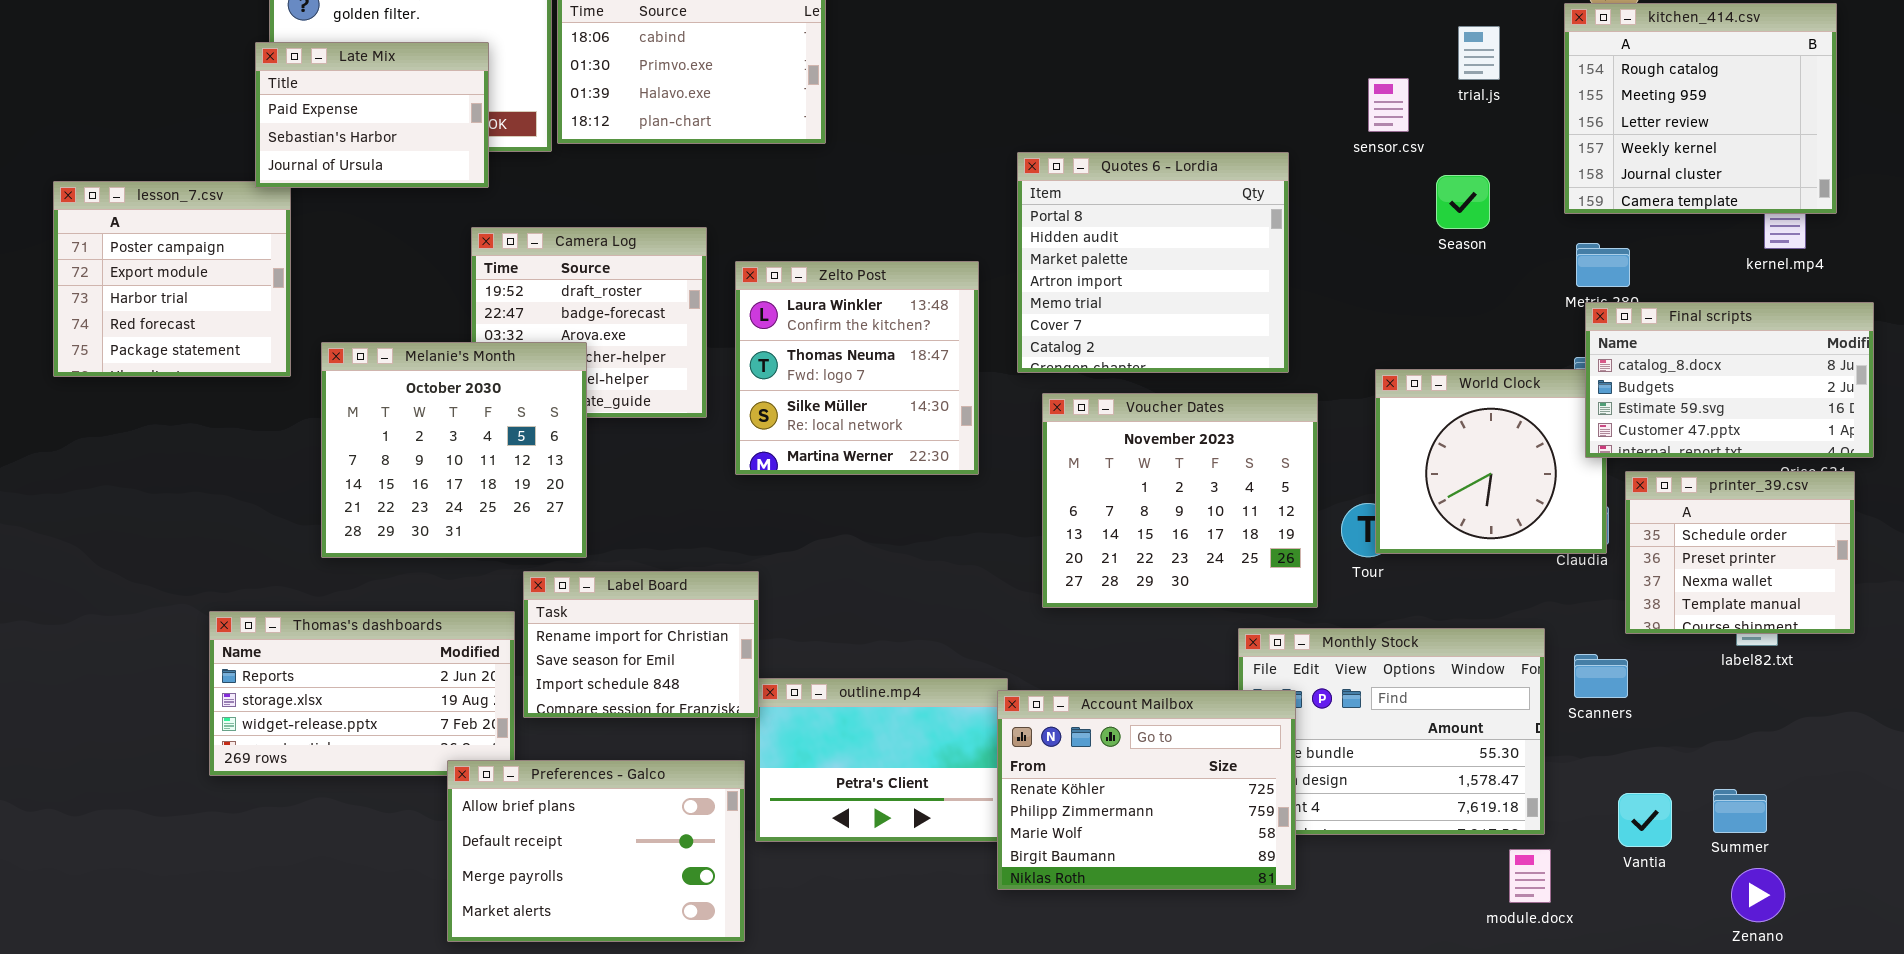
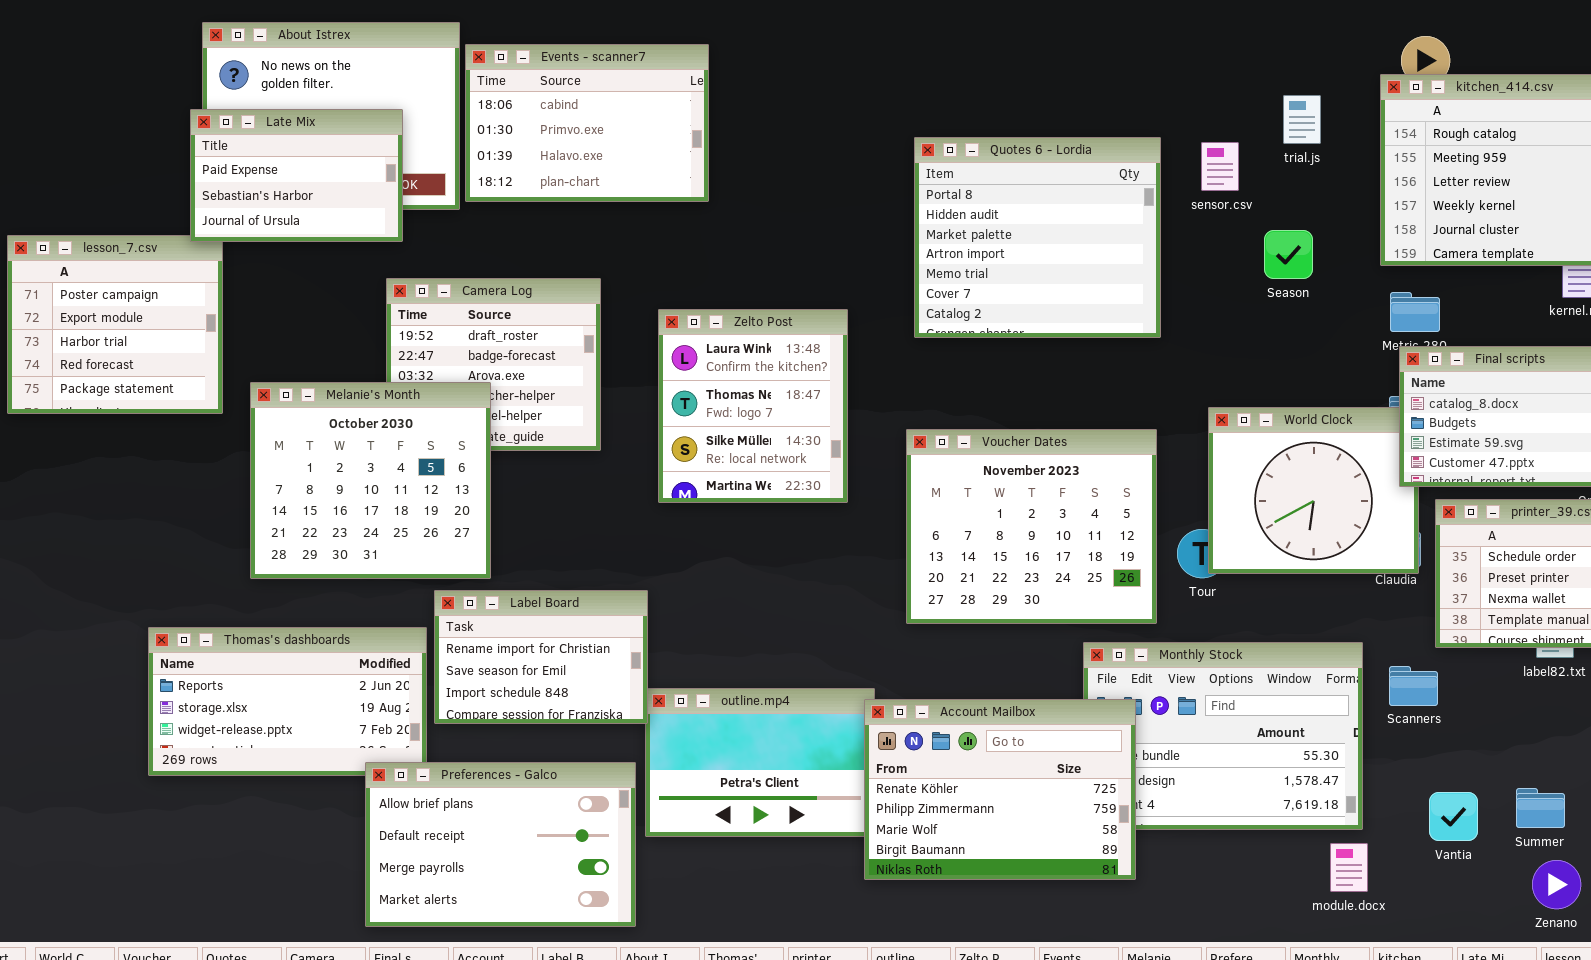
Quotes 6 - Lordia: [1017,152,1289,373] -> [914,137,1161,338], moved
Zelto Post: [735,261,979,475] -> [658,309,848,503], resized

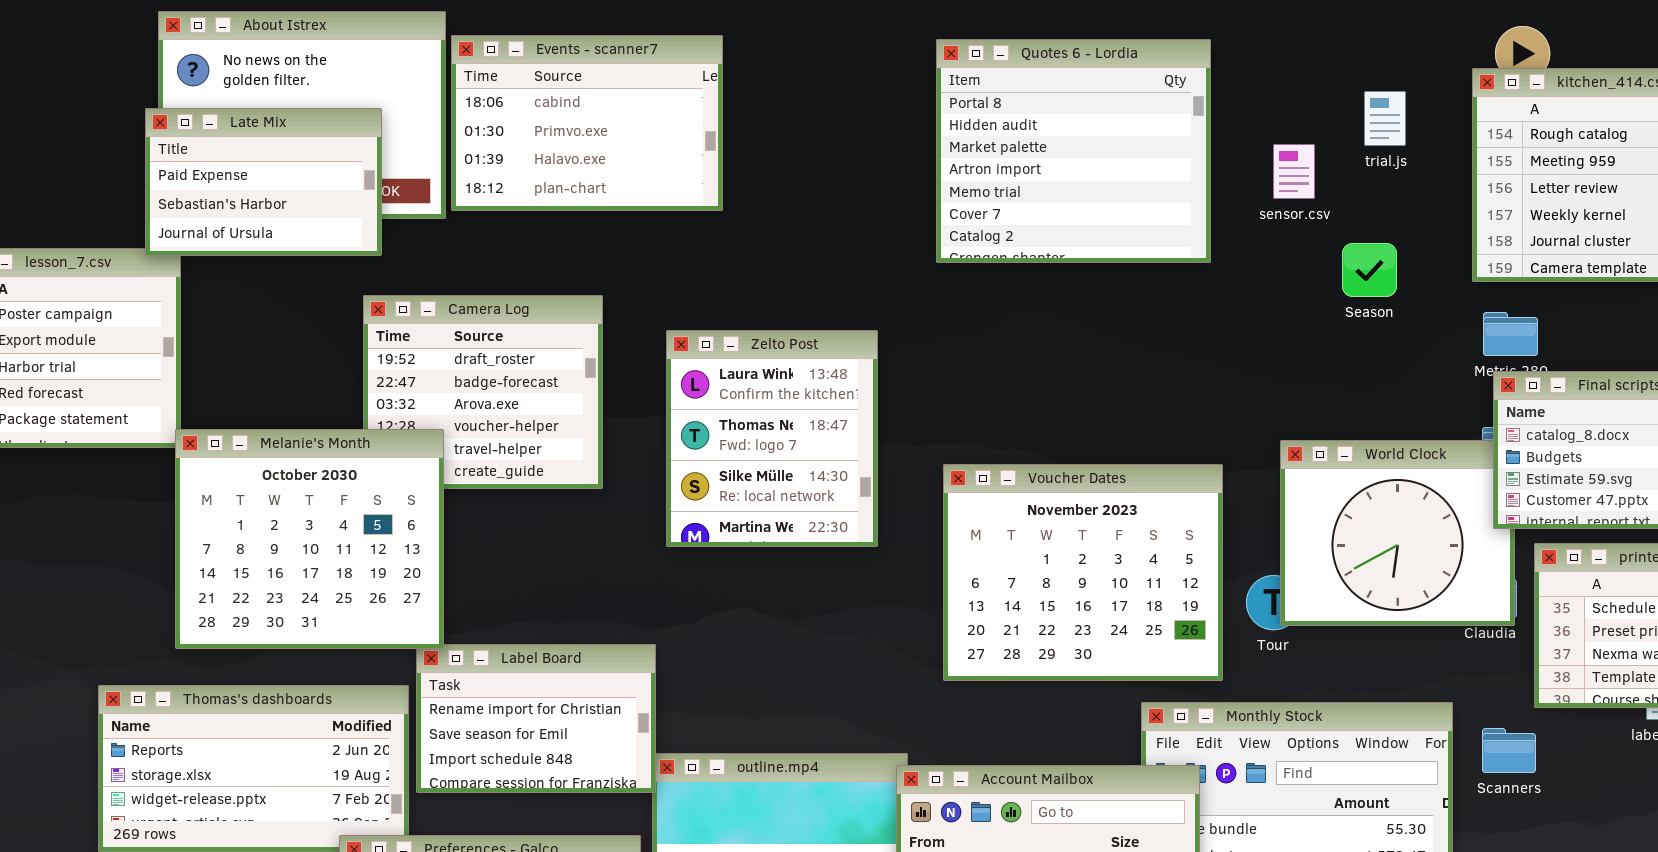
Quotes 6 - Lordia: [914,137,1161,338] -> [936,39,1211,263], moved
Melanie's Month: [250,382,491,579] -> [175,429,444,649], moved

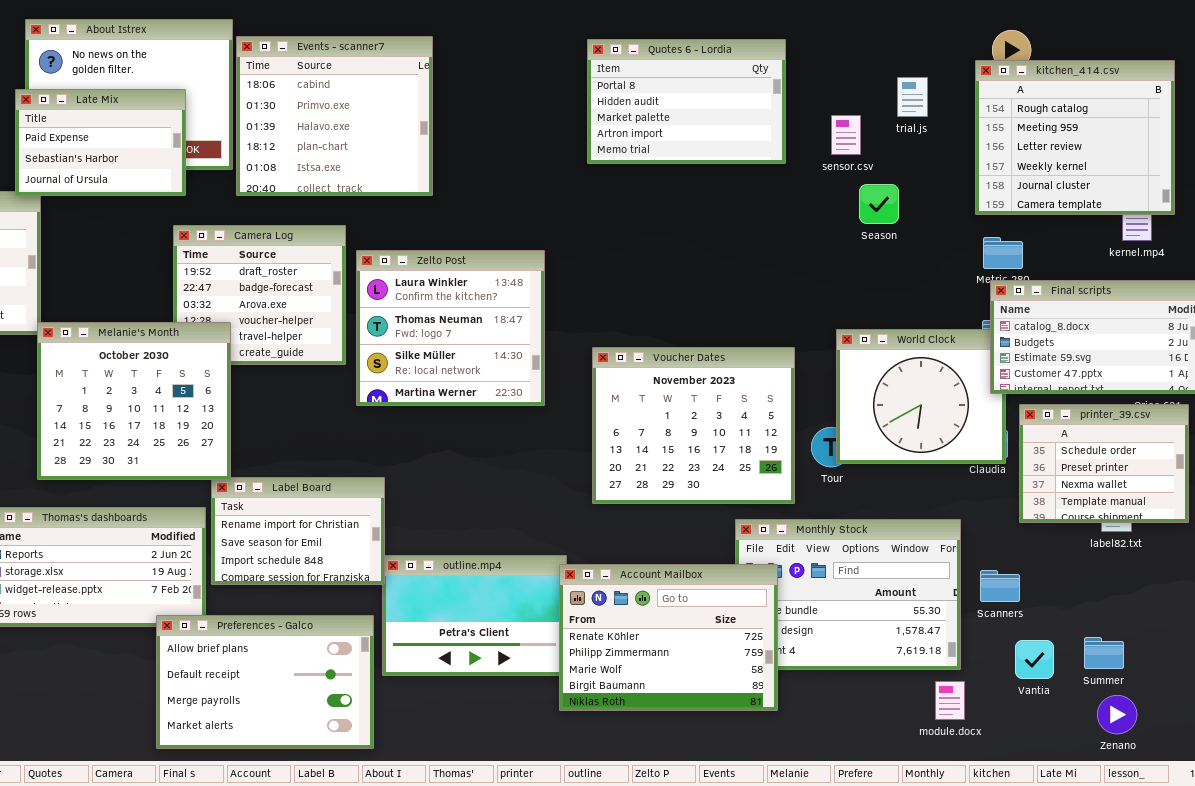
Events - scanner7: [451,35,723,211] -> [236,36,433,196], resized
Quotes 6 - Lordia: [936,39,1211,263] -> [587,39,786,164], resized
Season: [1342,243,1397,297] -> [859,184,899,224], moved
Zelto Post: [666,330,878,547] -> [356,250,545,406], resized
Scanners: [1482,728,1536,773] -> [980,570,1020,602], moved

